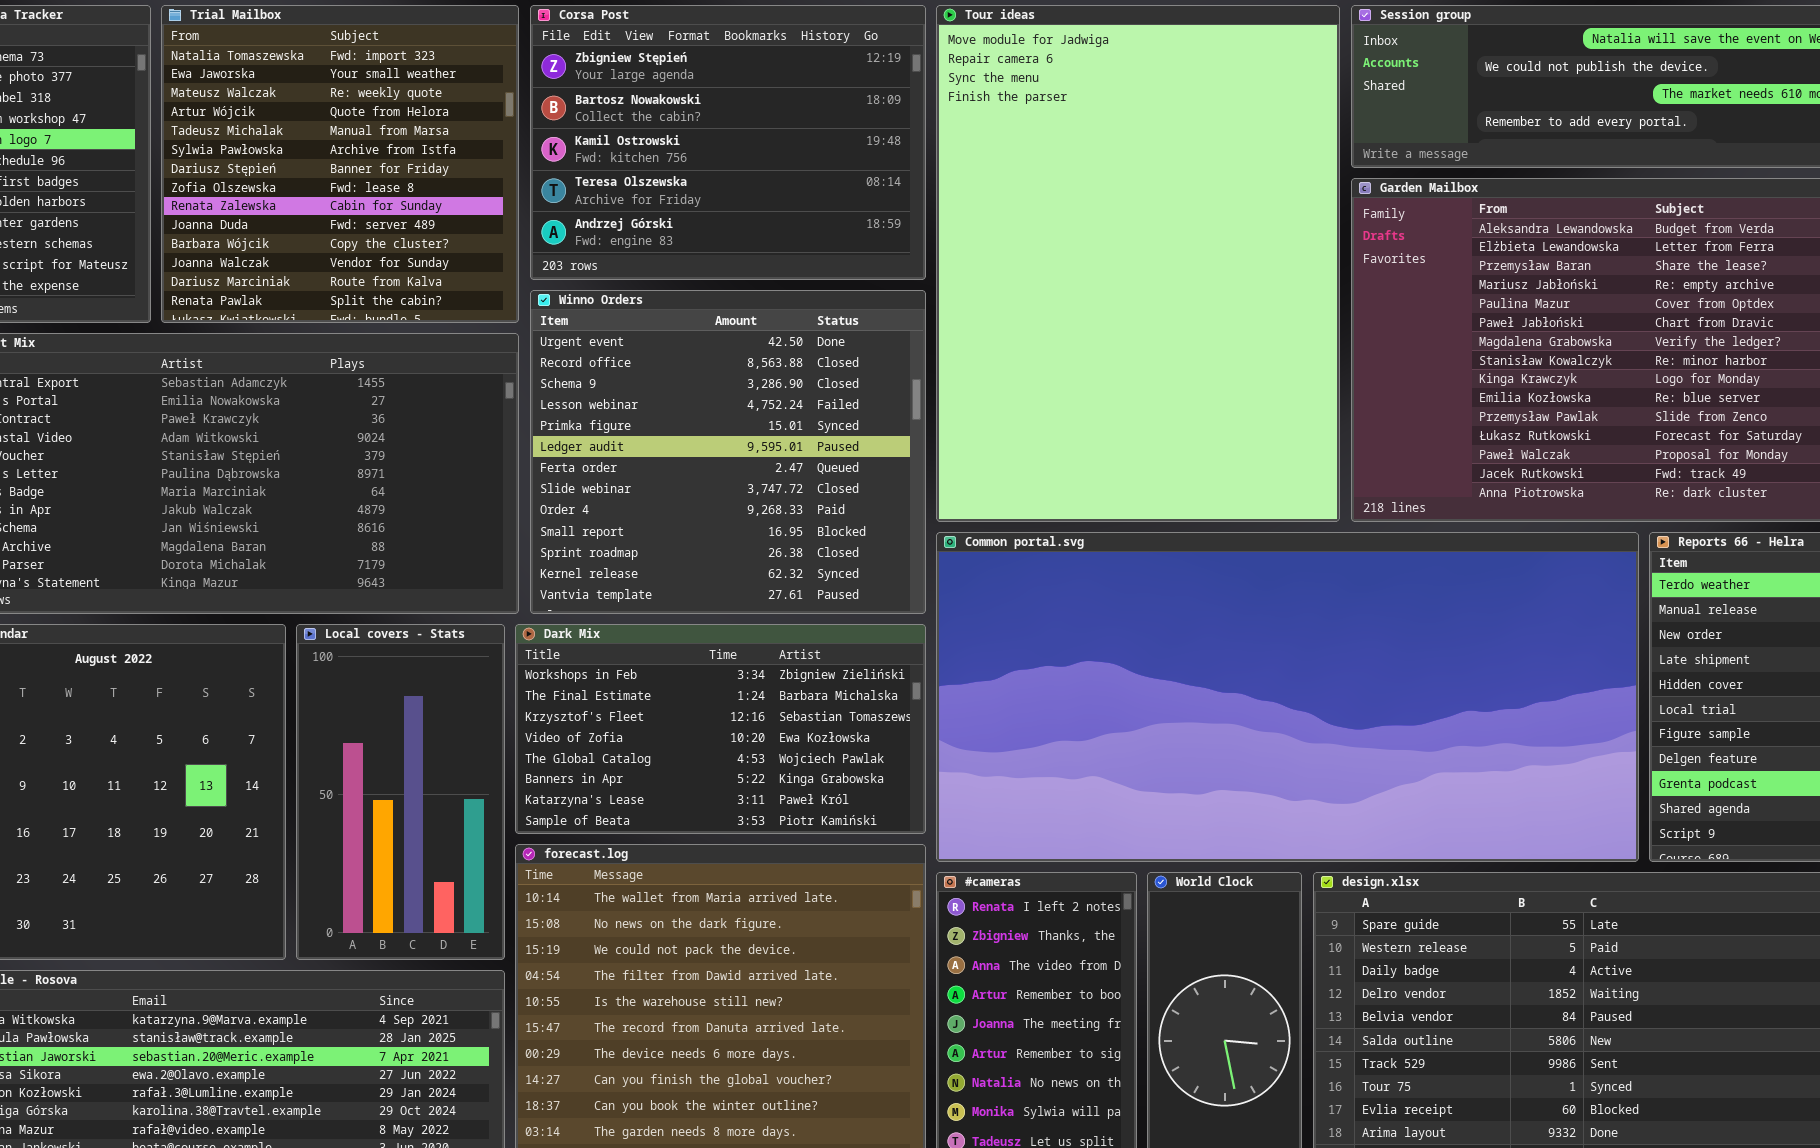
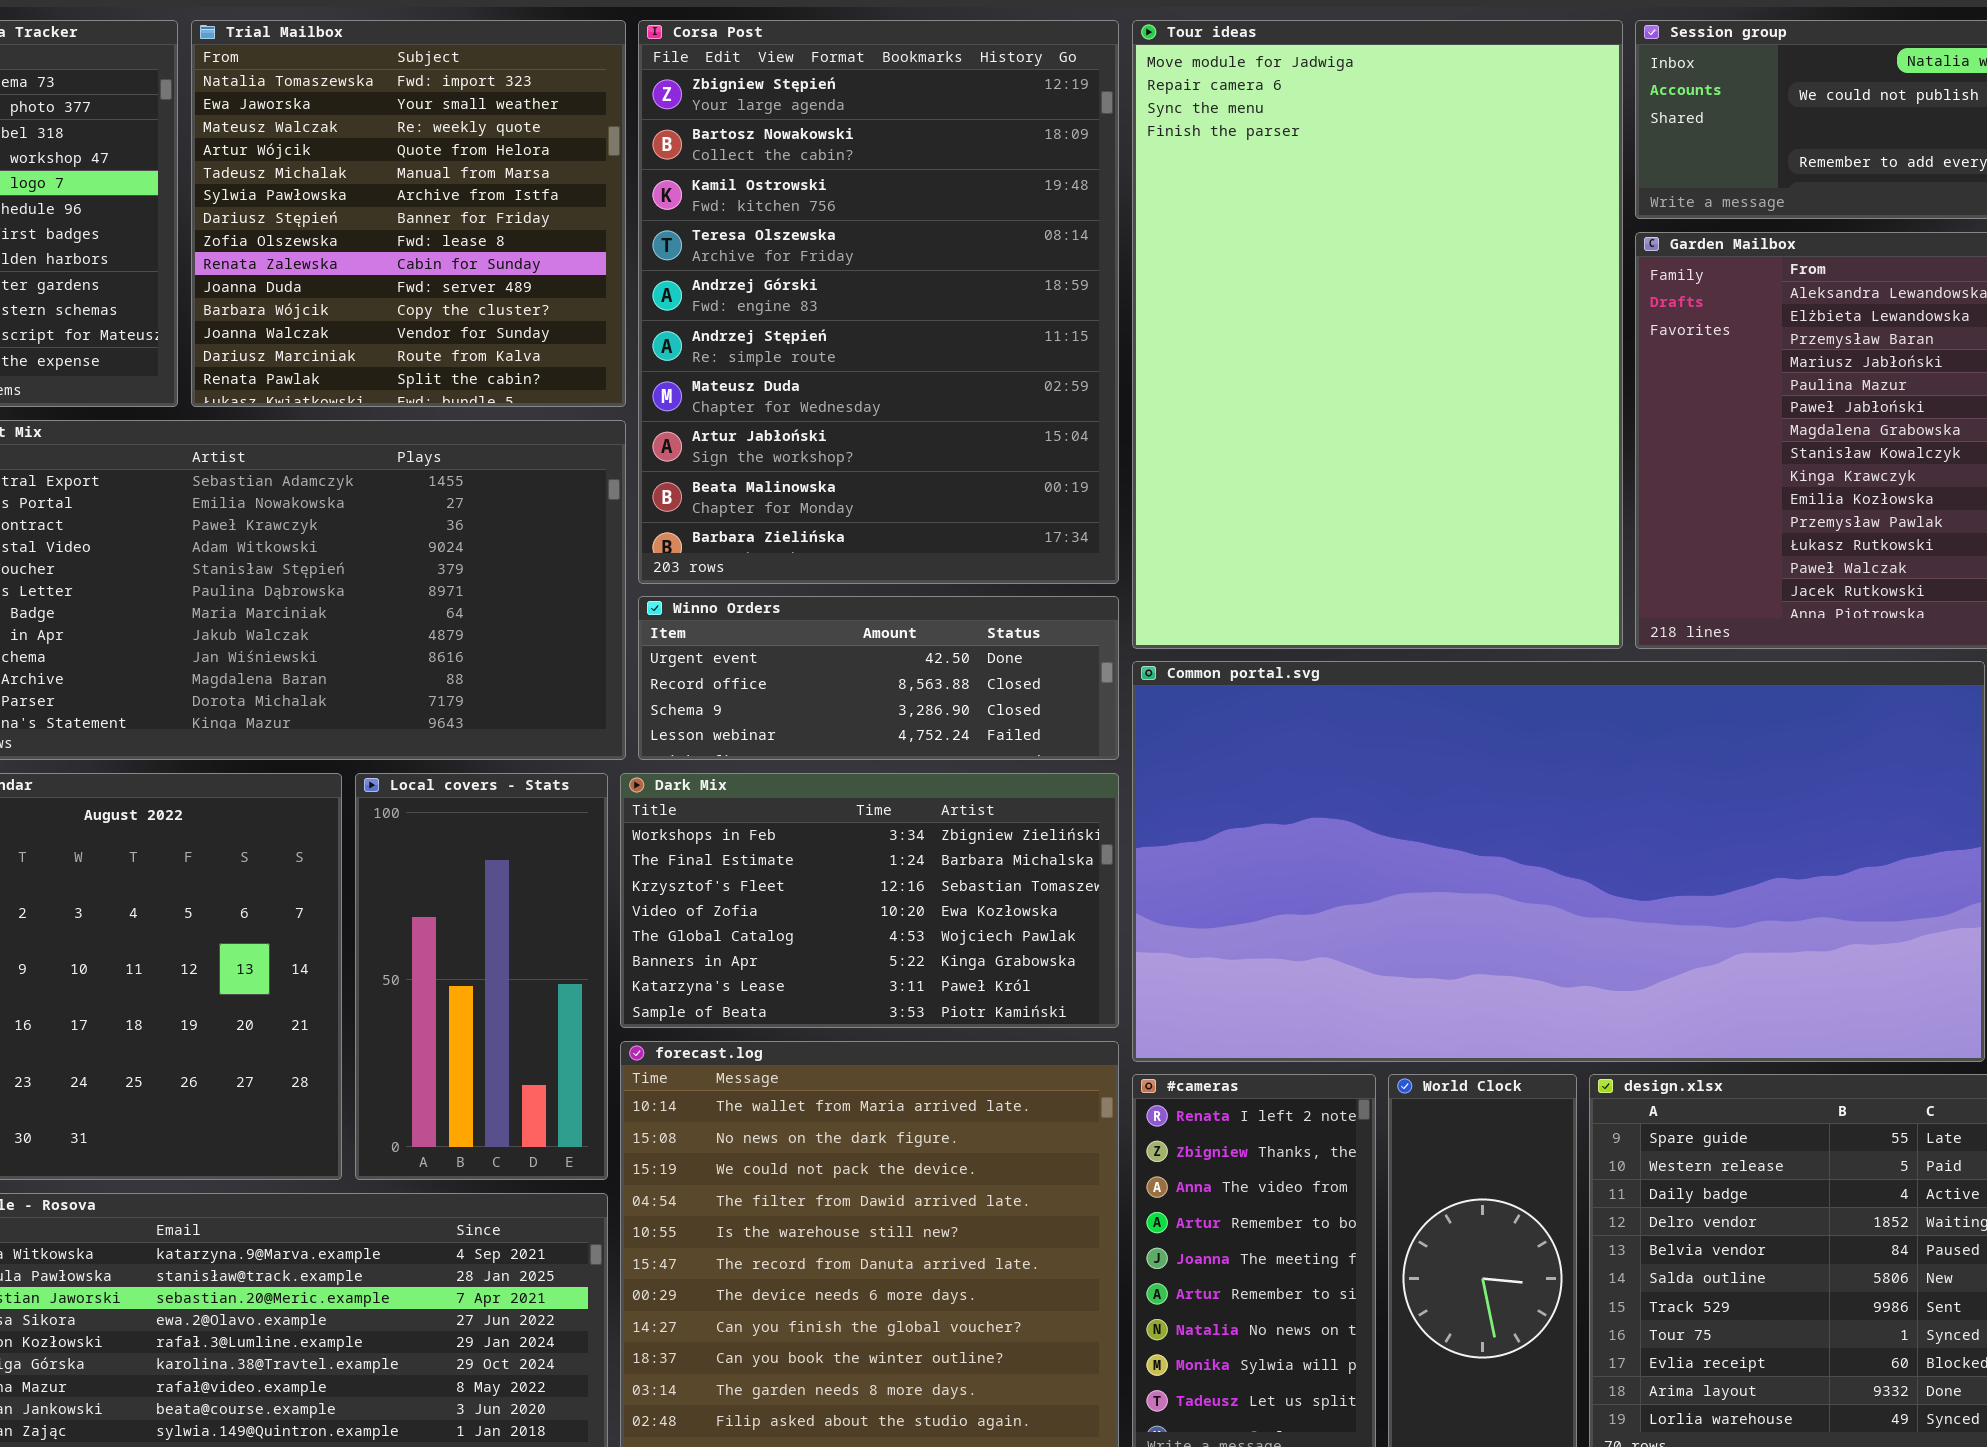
Corsa Post: [530,5,926,280] -> [638,20,1119,584], resized
Winno Orders: [530,290,926,614] -> [638,596,1119,760], resized

